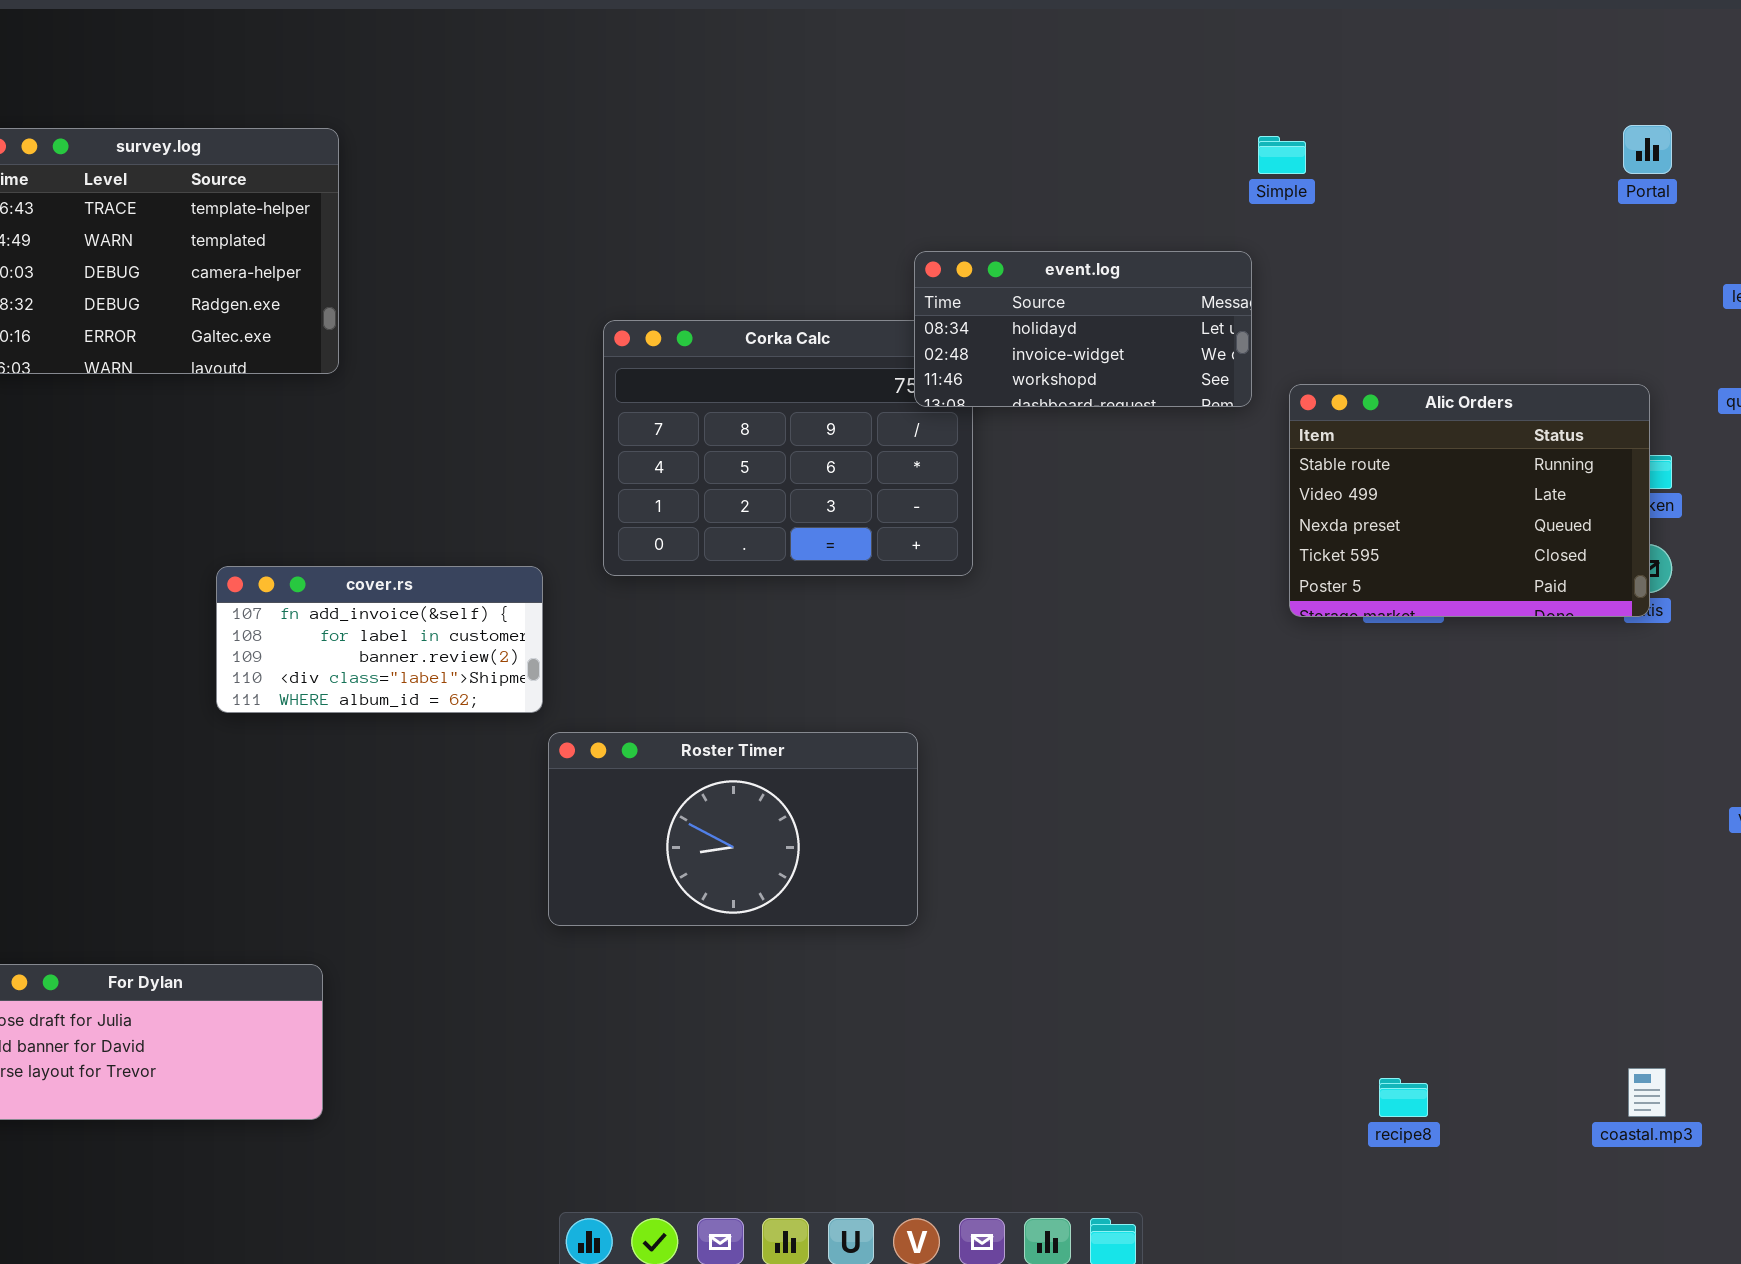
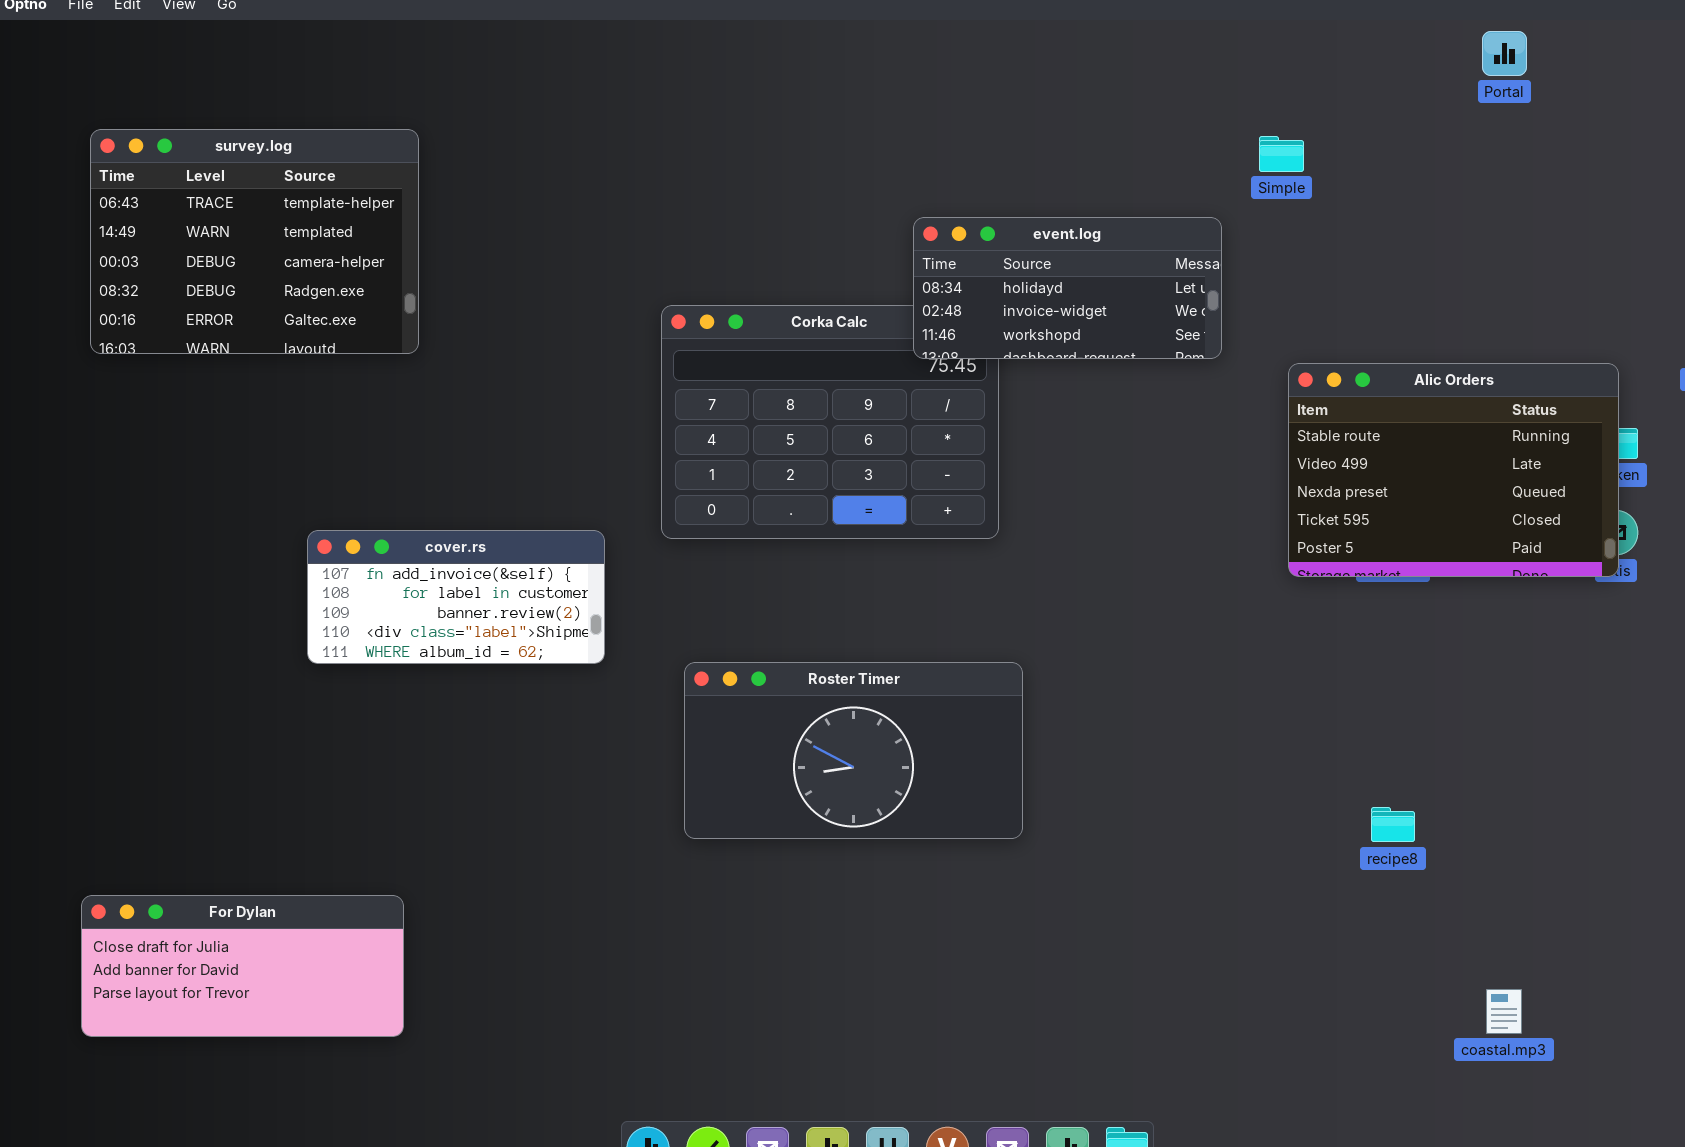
Portal: [1623,125,1672,174] -> [1482,31,1527,76], moved
event.log: [914,251,1252,407] -> [913,217,1222,359], moved
Roster Timer: [548,732,918,926] -> [684,662,1023,839], moved
coastal.mp3: [1628,1068,1666,1117] -> [1486,989,1522,1034], moved
recipe8: [1379,1078,1428,1117] -> [1371,807,1415,842], moved

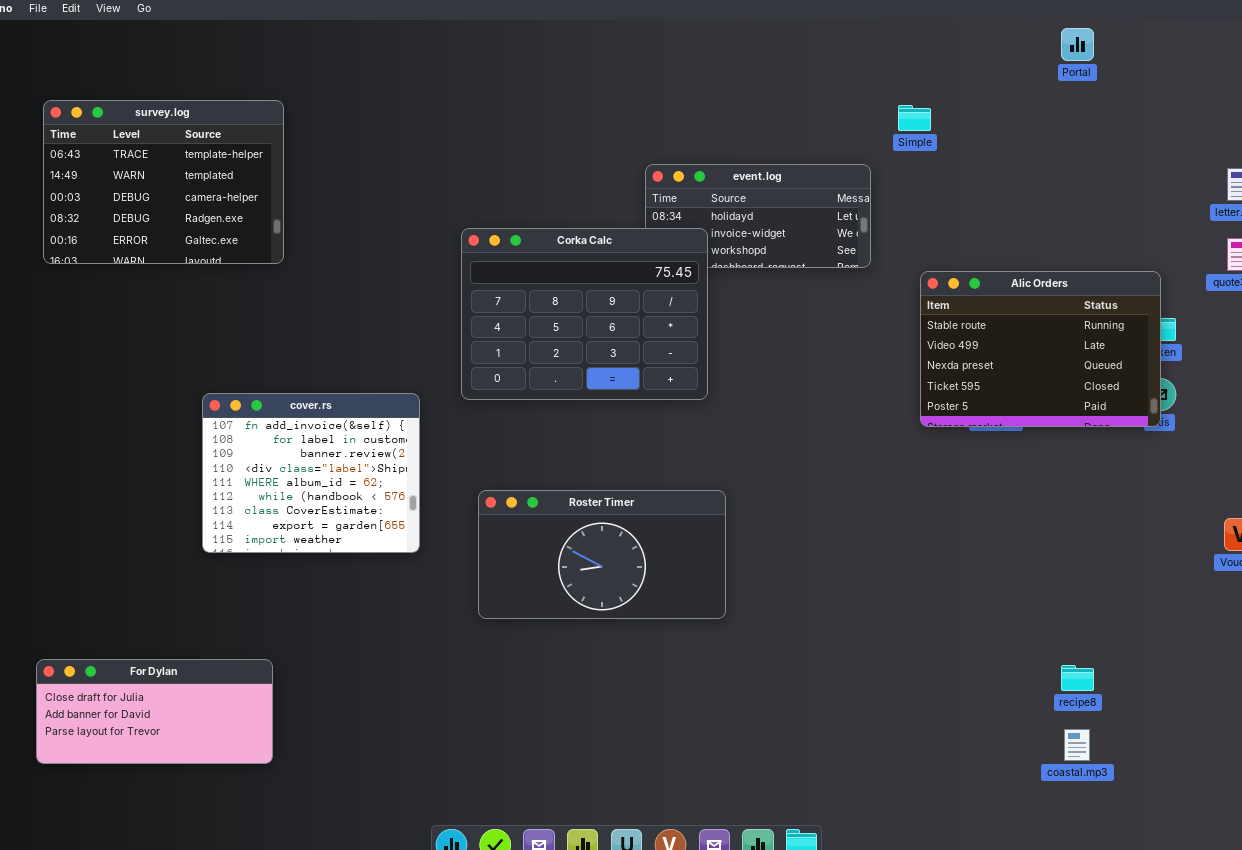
Corka Calc: [661,305,999,539] -> [461,228,708,400], raised
cover.rs: [307,530,605,664] -> [202,393,420,553], resized
recipe8: [1371,807,1415,842] -> [1061,665,1094,691], moved

